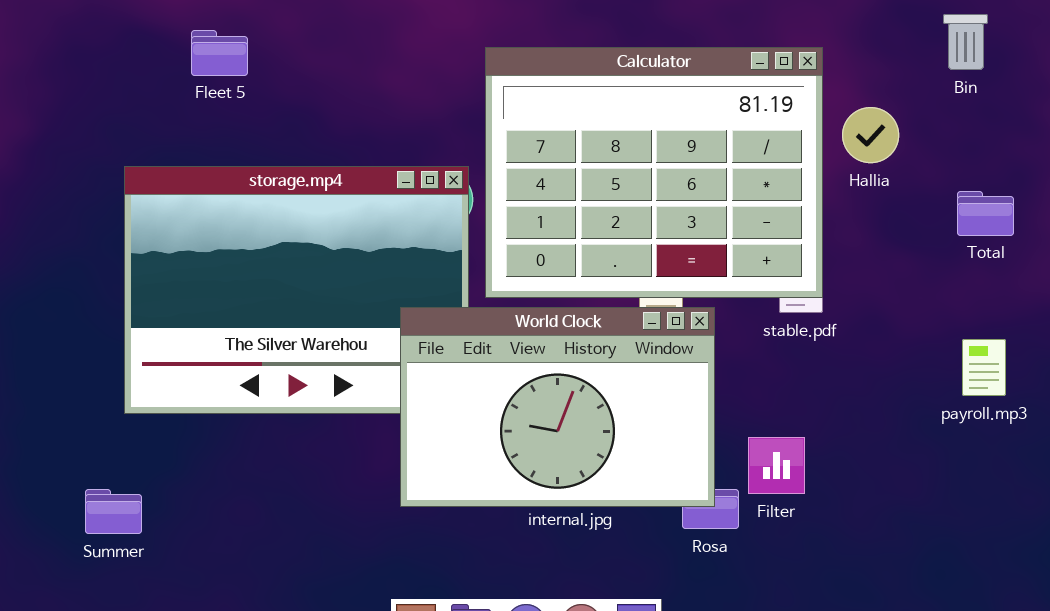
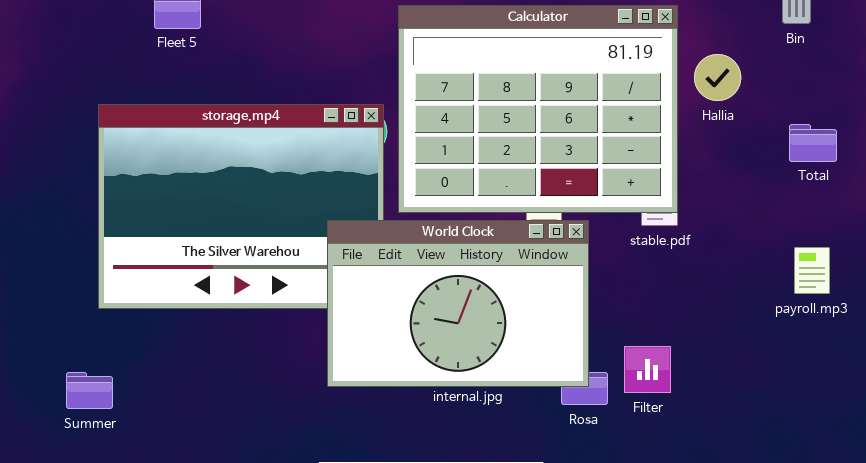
Filter: [748,437,805,494] -> [624,346,671,393], moved

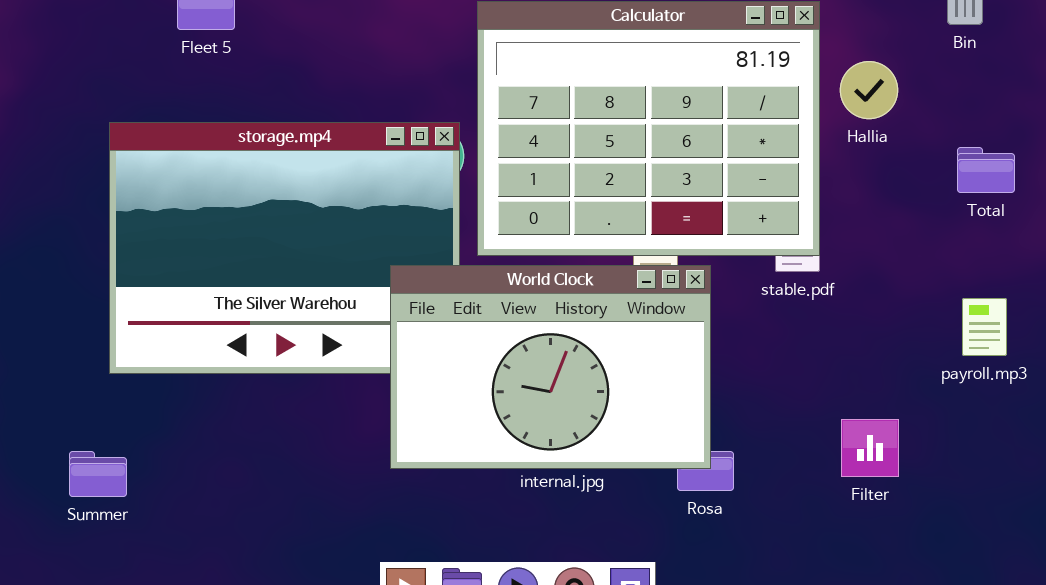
Filter: [624,346,671,393] -> [841,419,899,477], moved

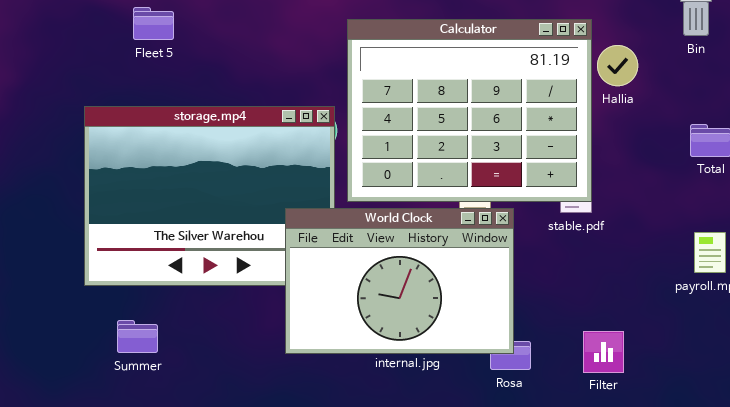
Hallia: [840,61,898,119] -> [597,45,638,86], moved
Filter: [841,419,899,477] -> [583,331,624,373], moved
Summer: [69,451,127,497] -> [117,320,158,353], moved

